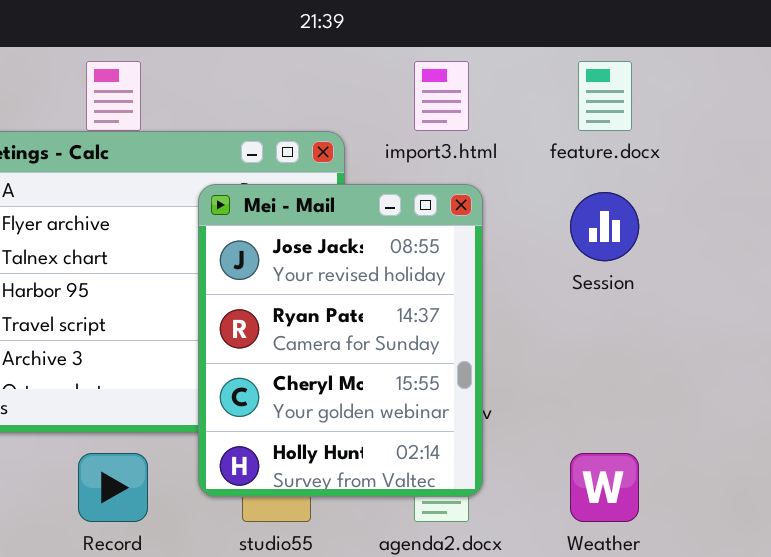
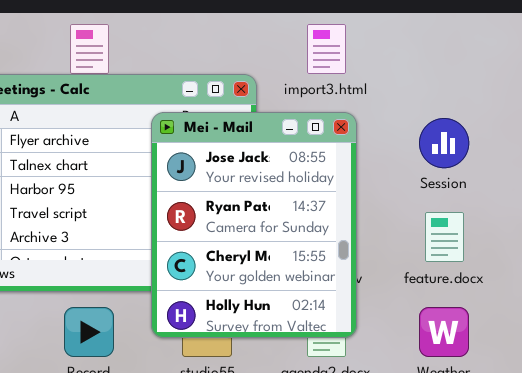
feature.docx: [578,61,632,131] -> [425,212,464,262], moved

